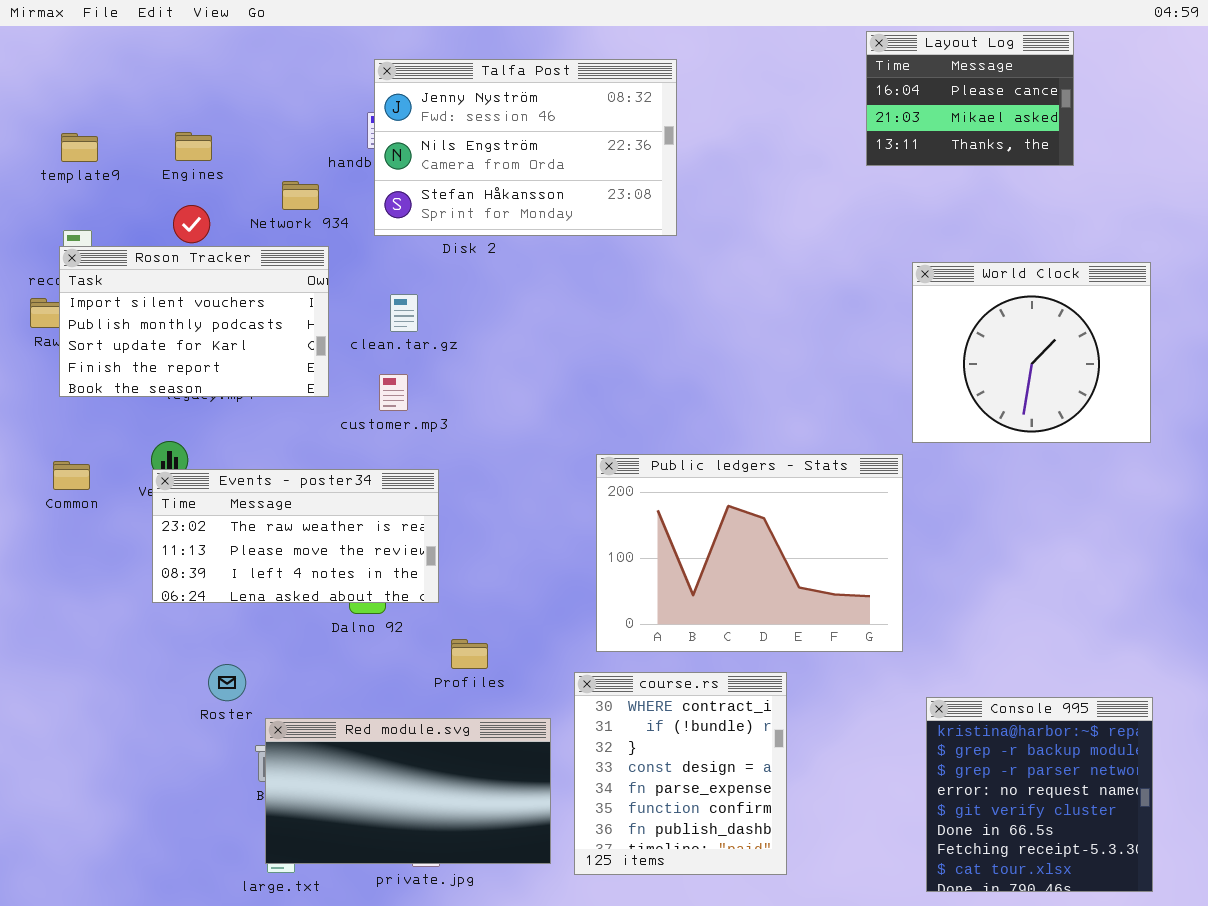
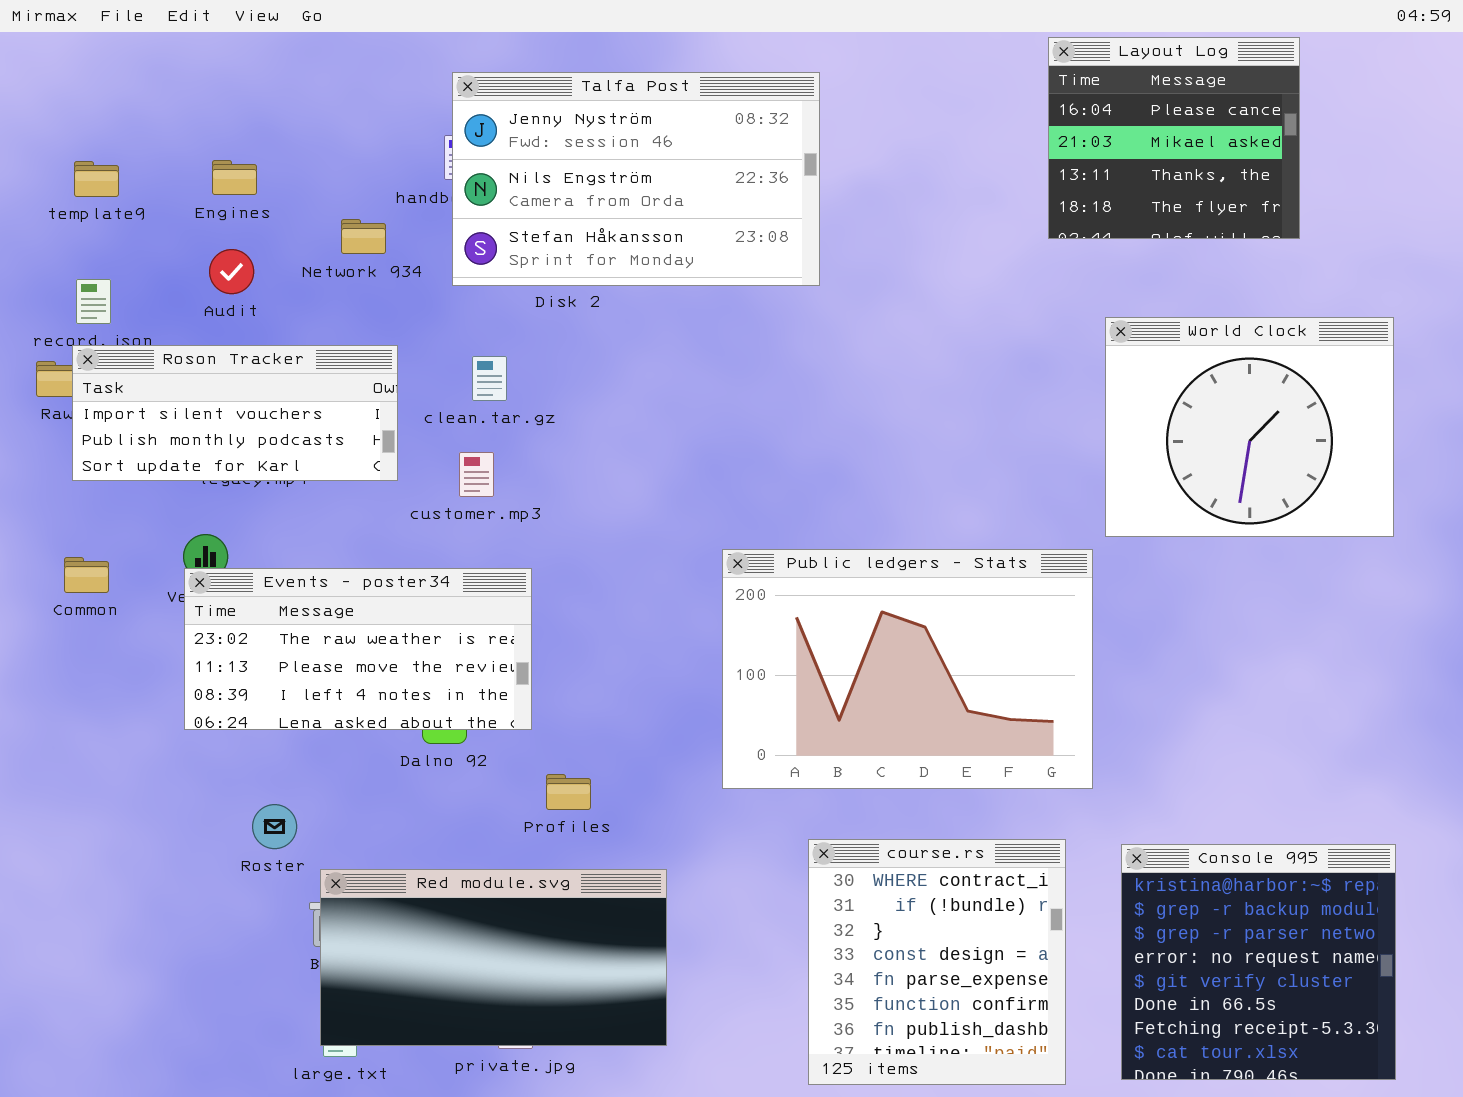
Layout Log: [866,31,1074,166] -> [1048,37,1300,239], resized
Roson Tracker: [59,246,329,397] -> [72,345,398,481], resized
course.rs: [574,672,787,875] -> [808,839,1066,1085], moved

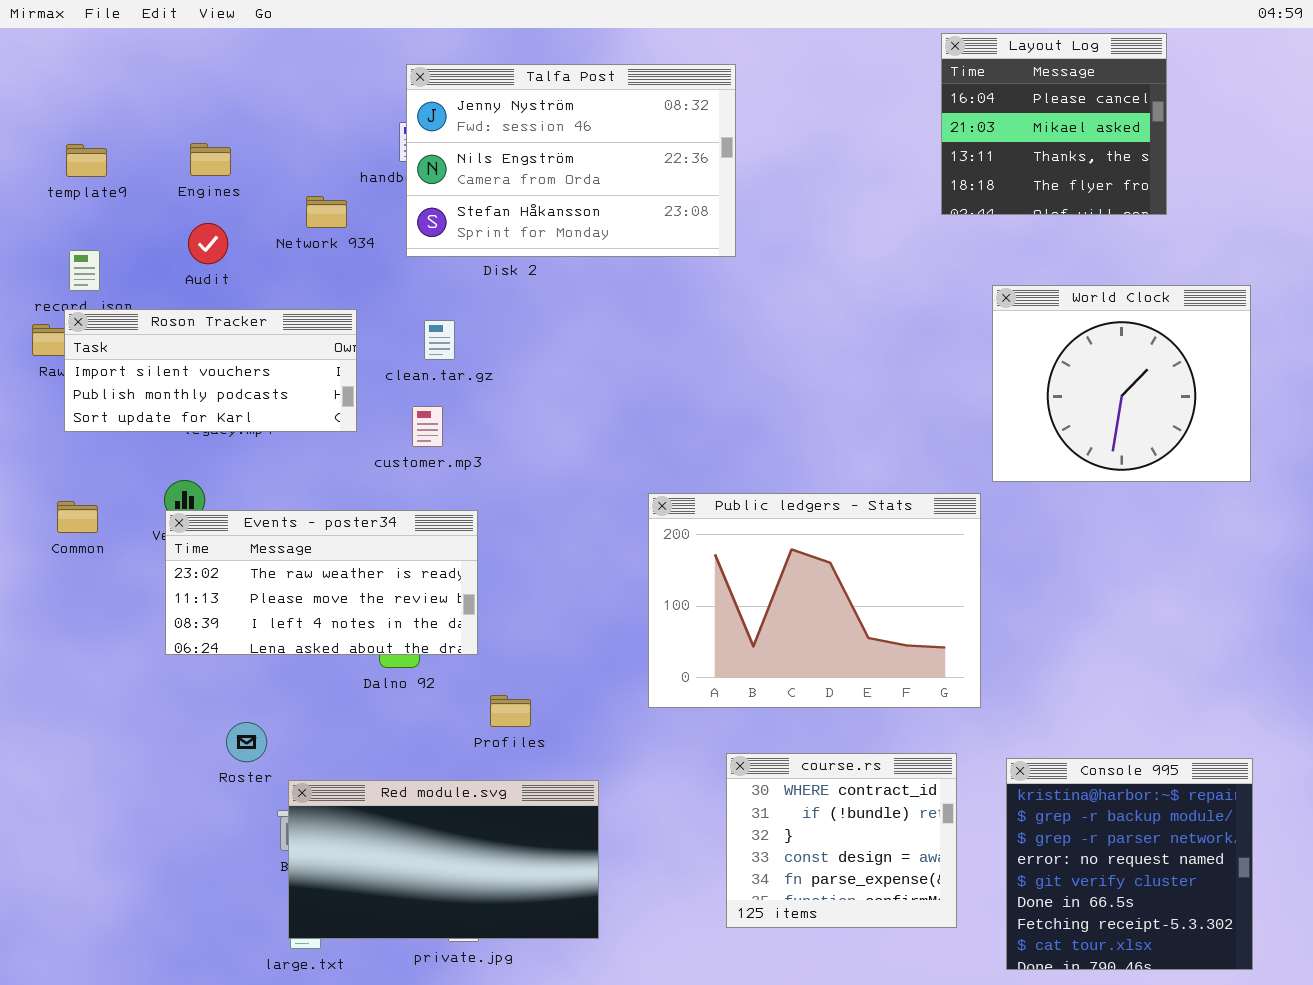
course.rs: [808,839,1066,1085] -> [726,753,957,928], resized

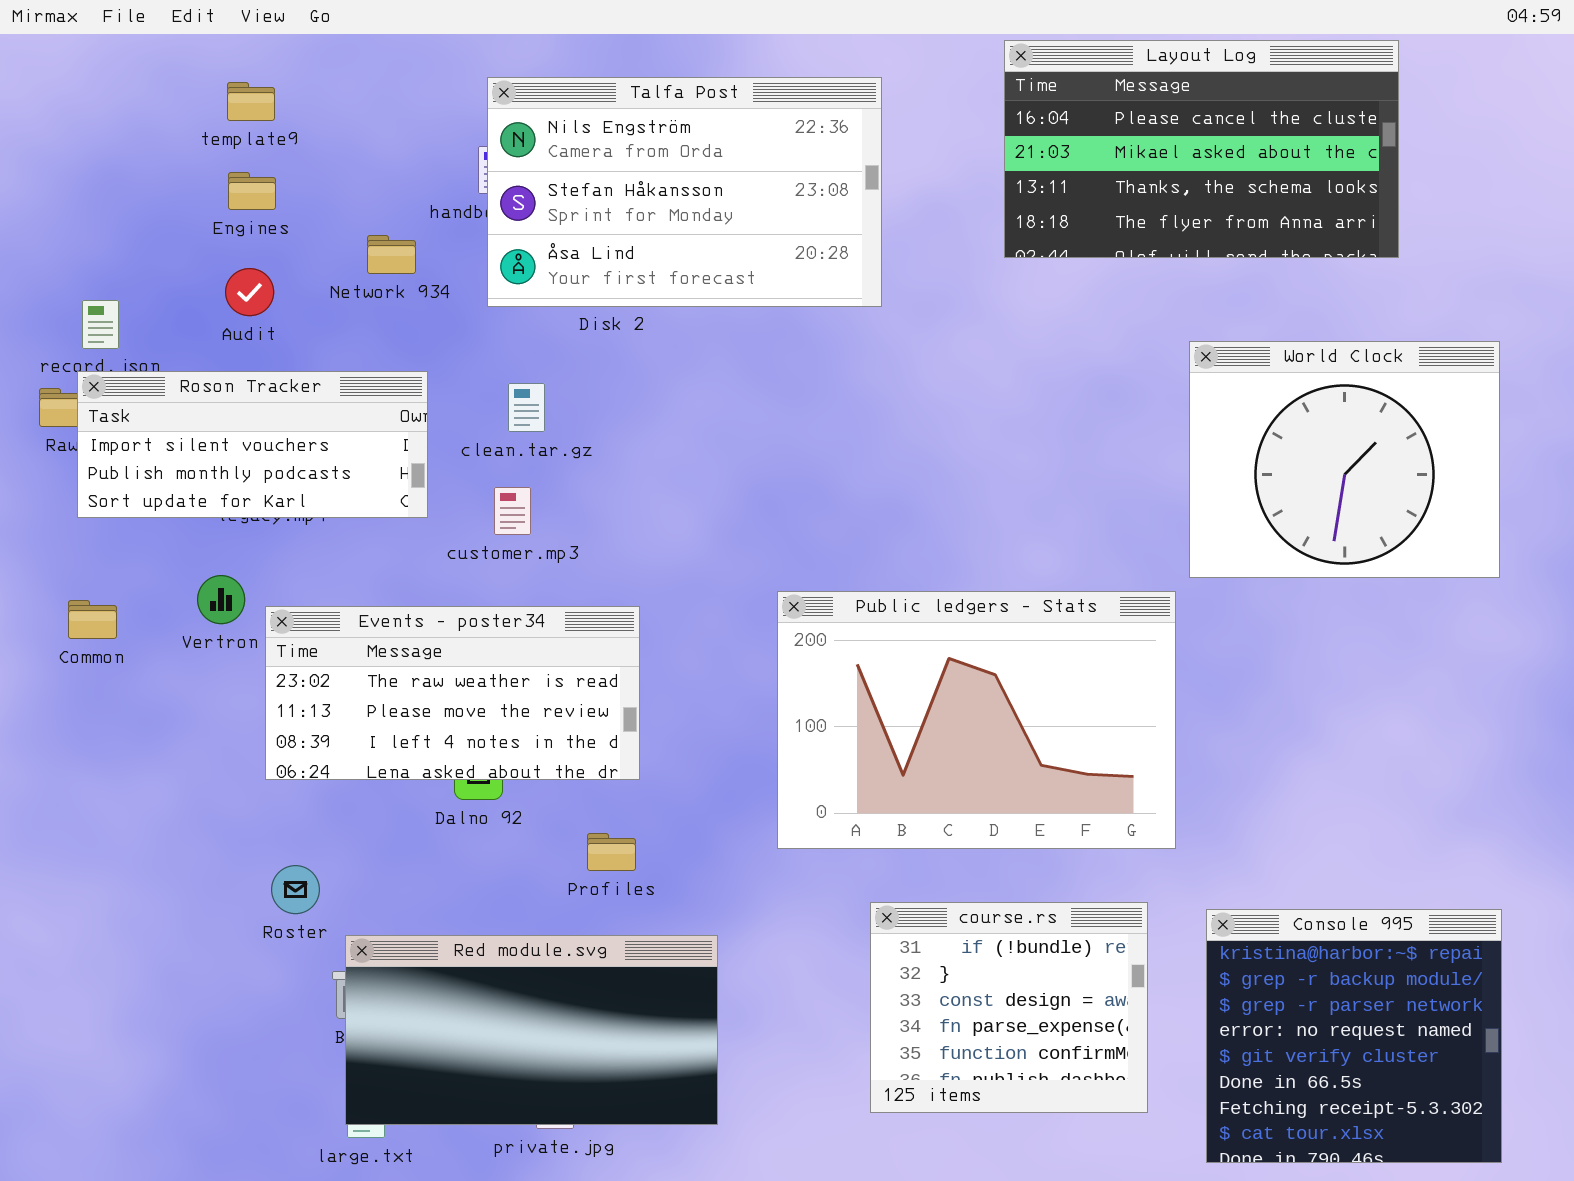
Layout Log: [941,33,1167,215] -> [1004,40,1399,258], resized
Talfa Post: [406,64,736,257] -> [487,77,882,307], scrolled down 1 row
template9: [66,144,107,177] -> [227,82,275,121], moved
Events - poster34: [165,510,478,655] -> [265,606,640,780], moved
course.rs: [726,753,957,928] -> [870,902,1148,1113], scrolled down 1 row

